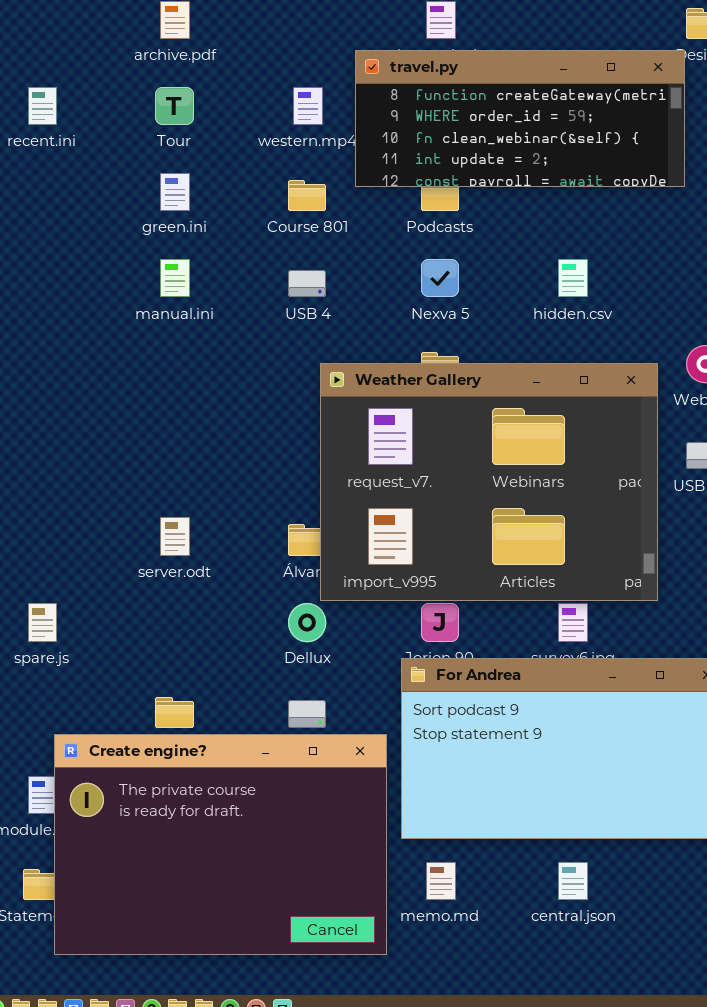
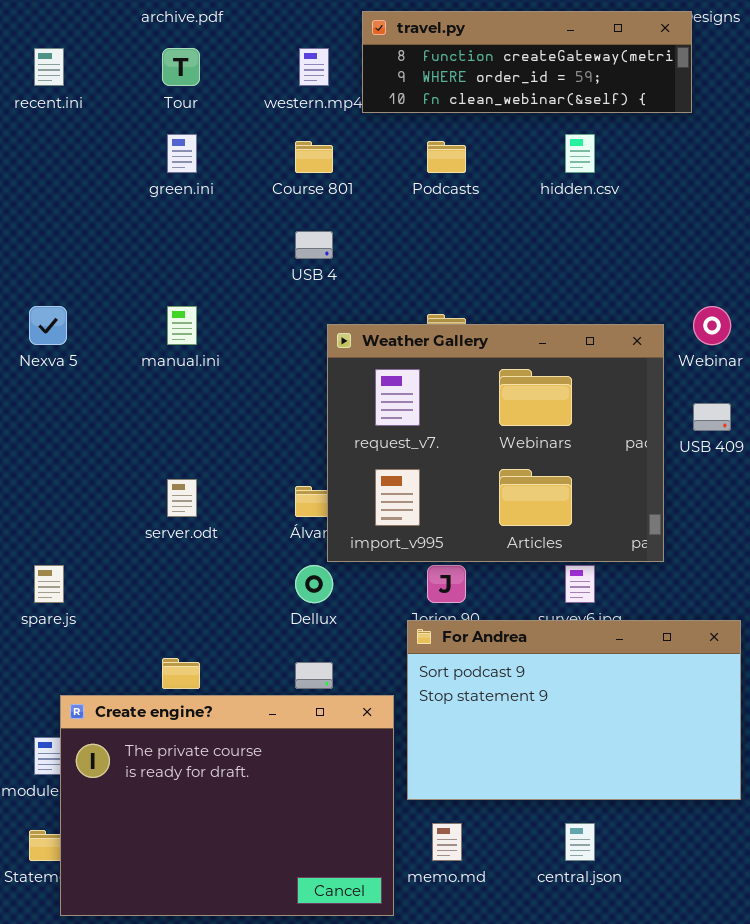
travel.py: [355,50,685,187] -> [362,11,692,113], resized
manual.ini: [160,259,190,297] -> [167,306,197,345], moved
Nexva 5: [421,259,459,297] -> [29,306,67,345], moved
hidden.csv: [558,259,588,297] -> [565,134,595,173], moved

